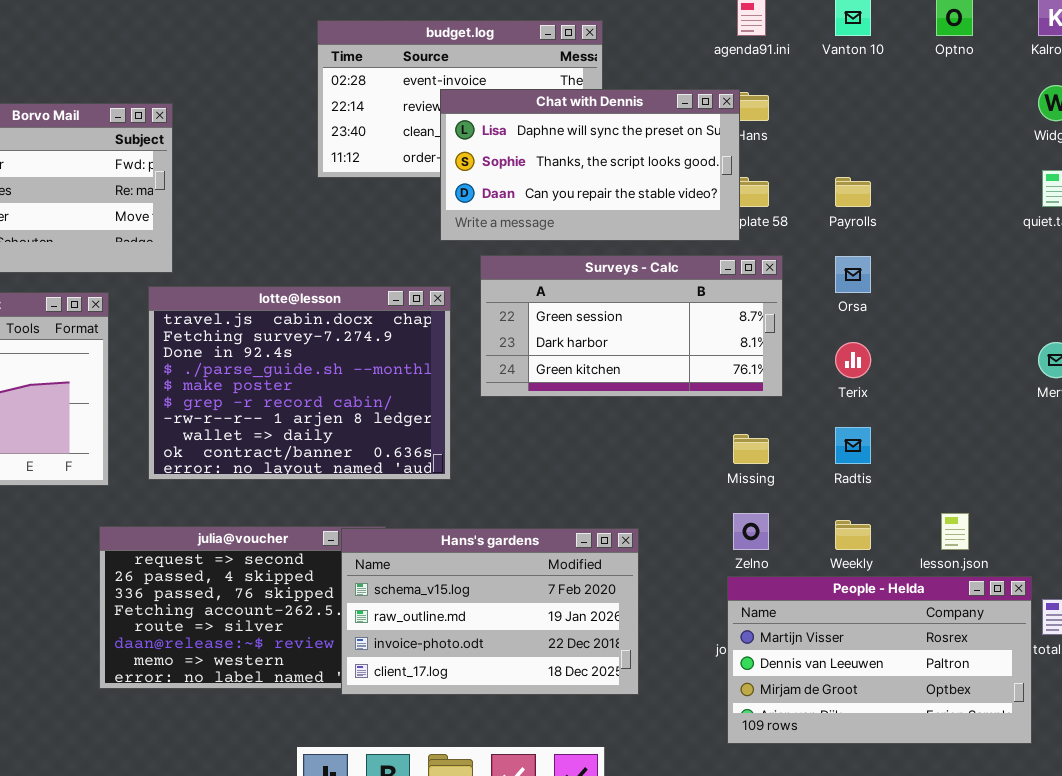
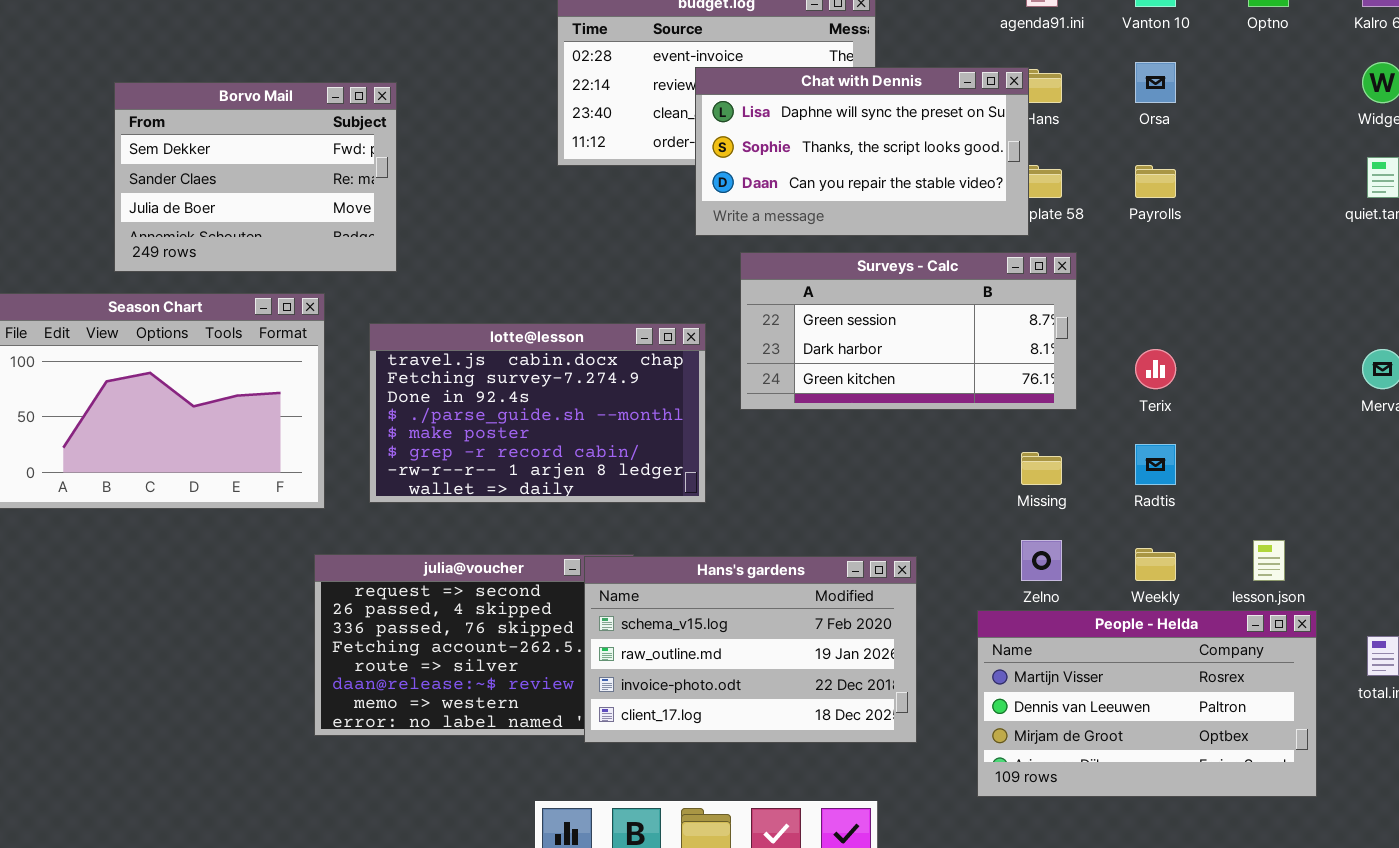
Orsa: [835,256,871,293] -> [1135,62,1176,103], moved
lotte@lesson: [148,286,451,480] -> [369,323,706,503], resized
People - Helda: [727,576,1032,744] -> [977,610,1317,797], moved

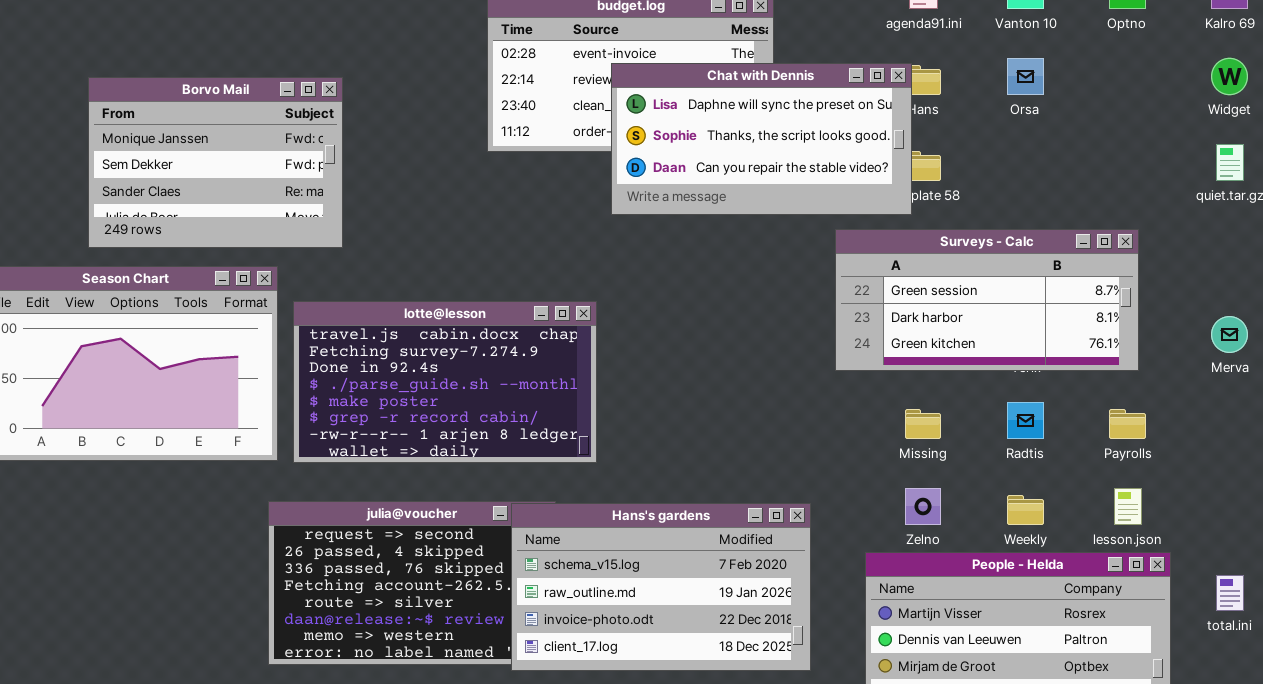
Borvo Mail: [114,82,397,272] -> [88,77,343,248], scrolled up 1 row
Payrolls: [1135,165,1176,198] -> [1109,409,1146,439], moved
Surveys - Calc: [740,252,1077,410] -> [835,229,1139,371], moved
lotte@lesson: [369,323,706,503] -> [293,301,597,463], moved

